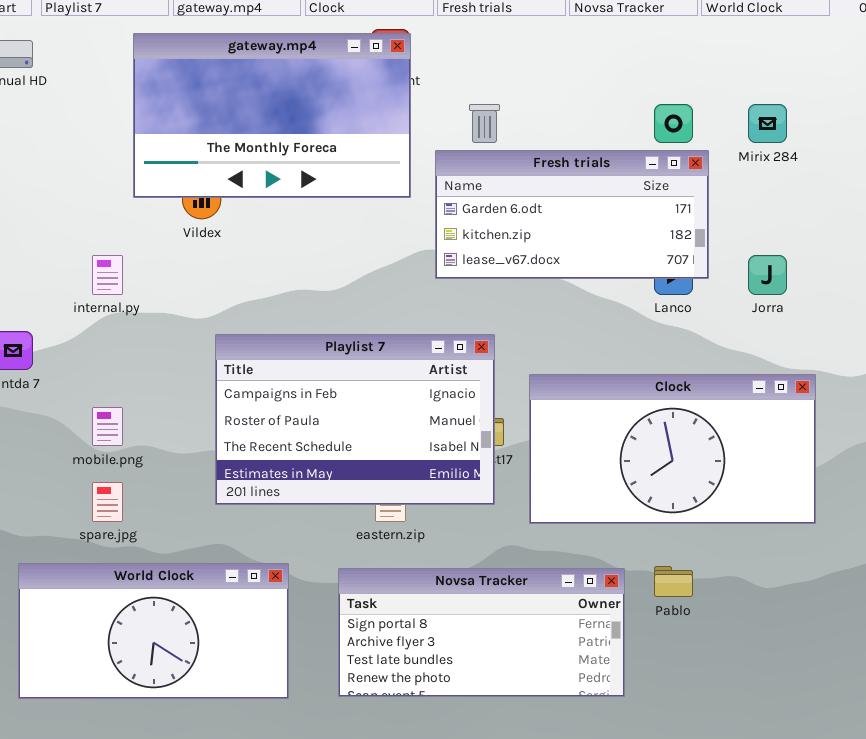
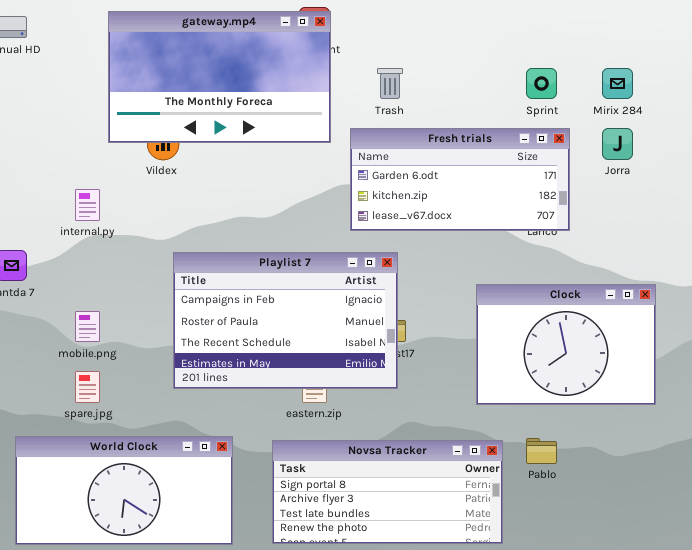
Fresh trials: [435,150,709,279] -> [350,128,570,231], moved
Jorra: [748,255,787,295] -> [602,128,633,160], moved
Clock: [529,374,816,524] -> [476,284,656,405], resized

